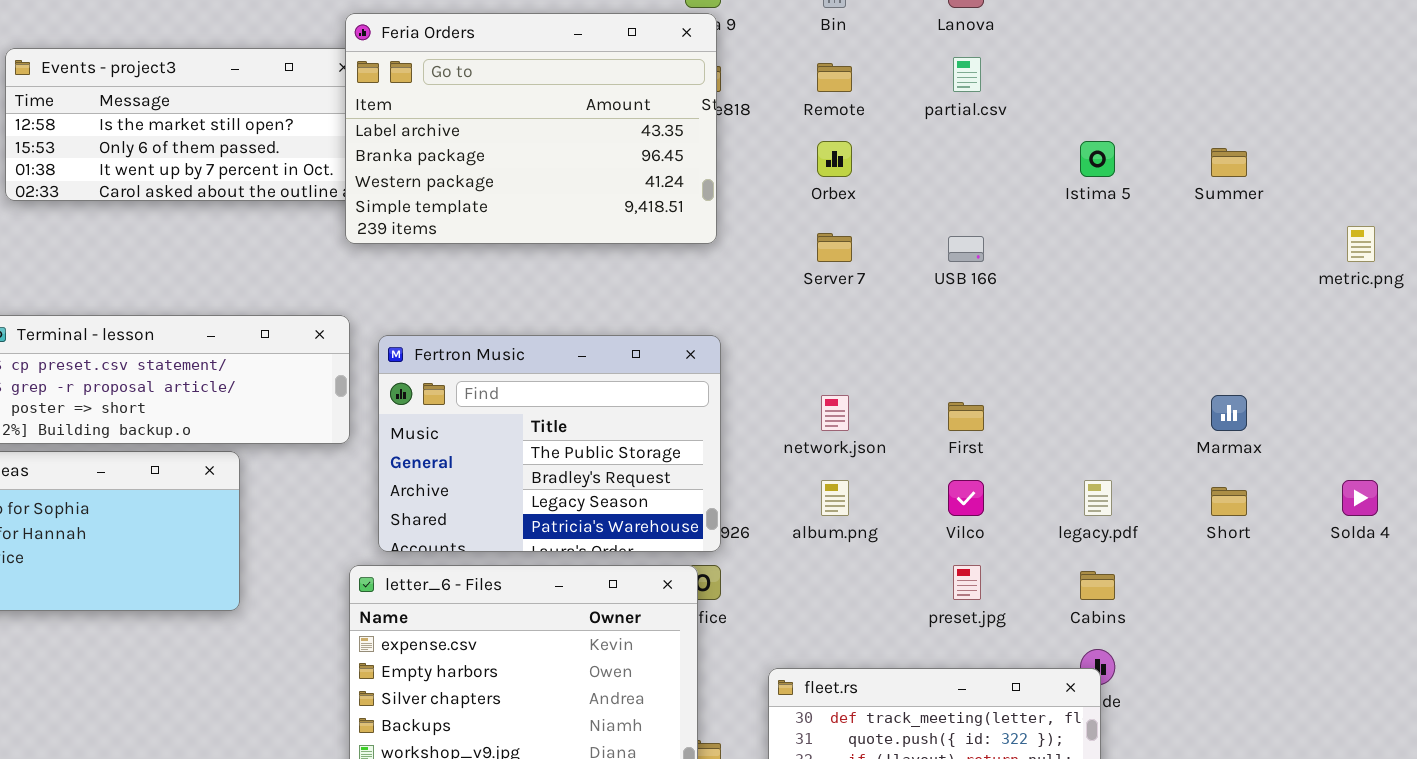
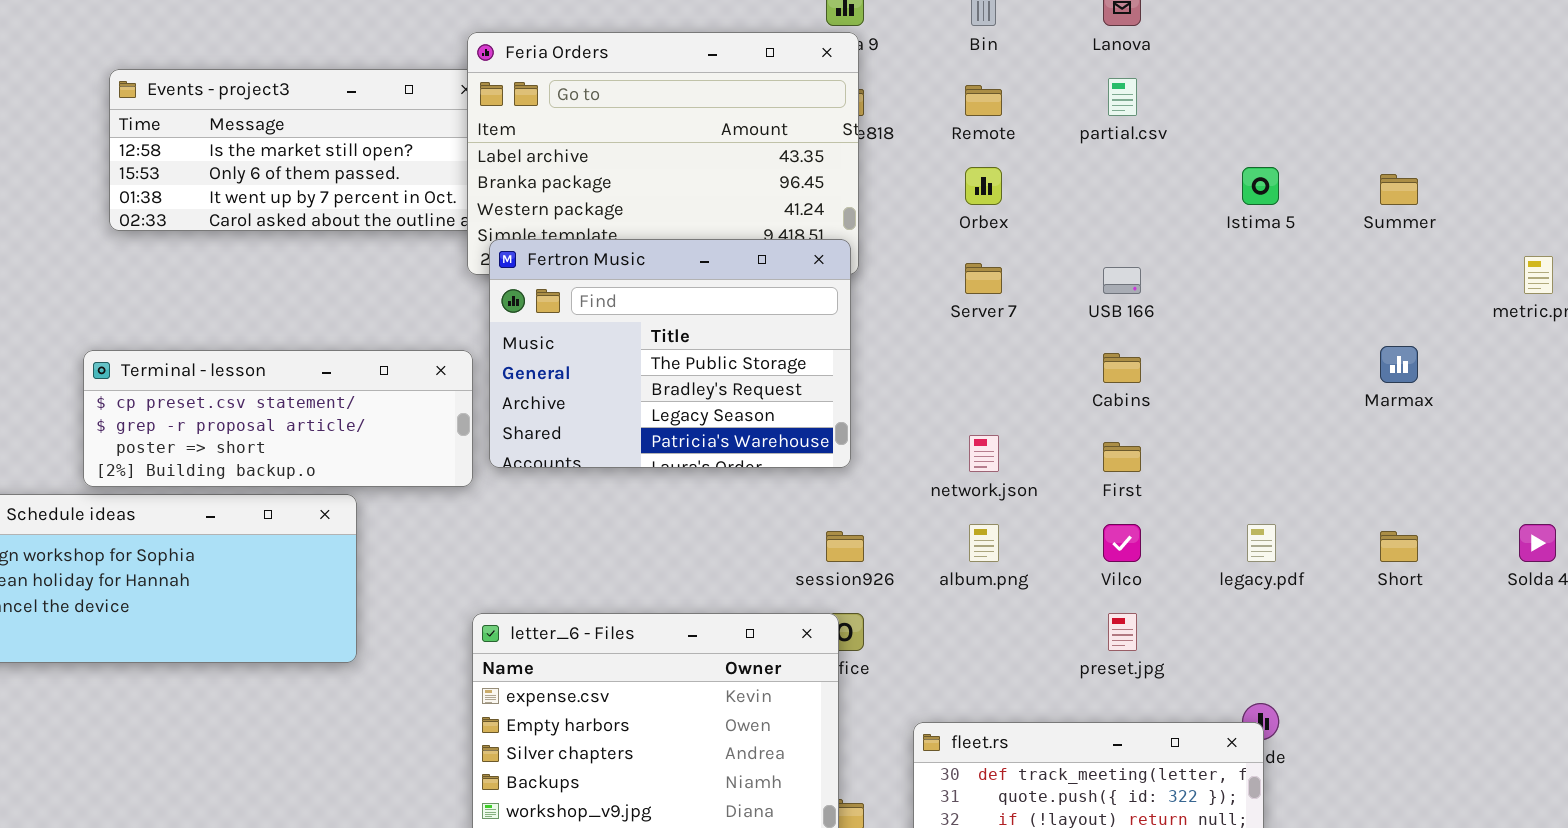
Fertron Music: [378,335,721,552] -> [489,239,851,468], moved
Marmax: [1211,395,1247,431] -> [1380,346,1418,383], moved
Cabins: [1080,571,1115,600] -> [1103,353,1141,383], moved

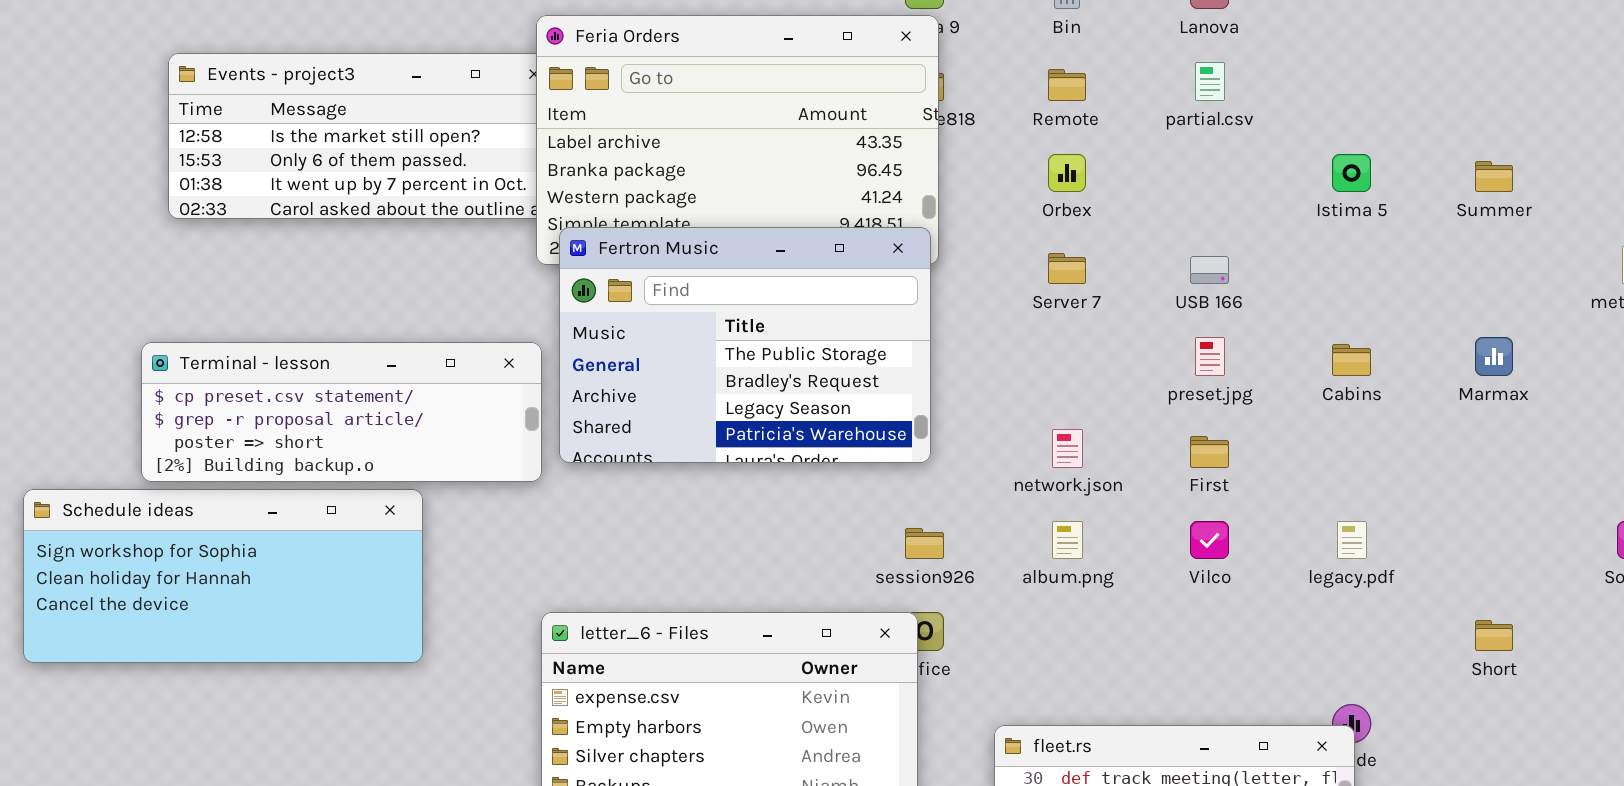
Cabins: [1103,353,1141,383] -> [1332,344,1371,376], moved
Short: [1380,531,1418,562] -> [1475,620,1513,651], moved
preset.jpg: [1108,613,1137,651] -> [1195,337,1225,376], moved

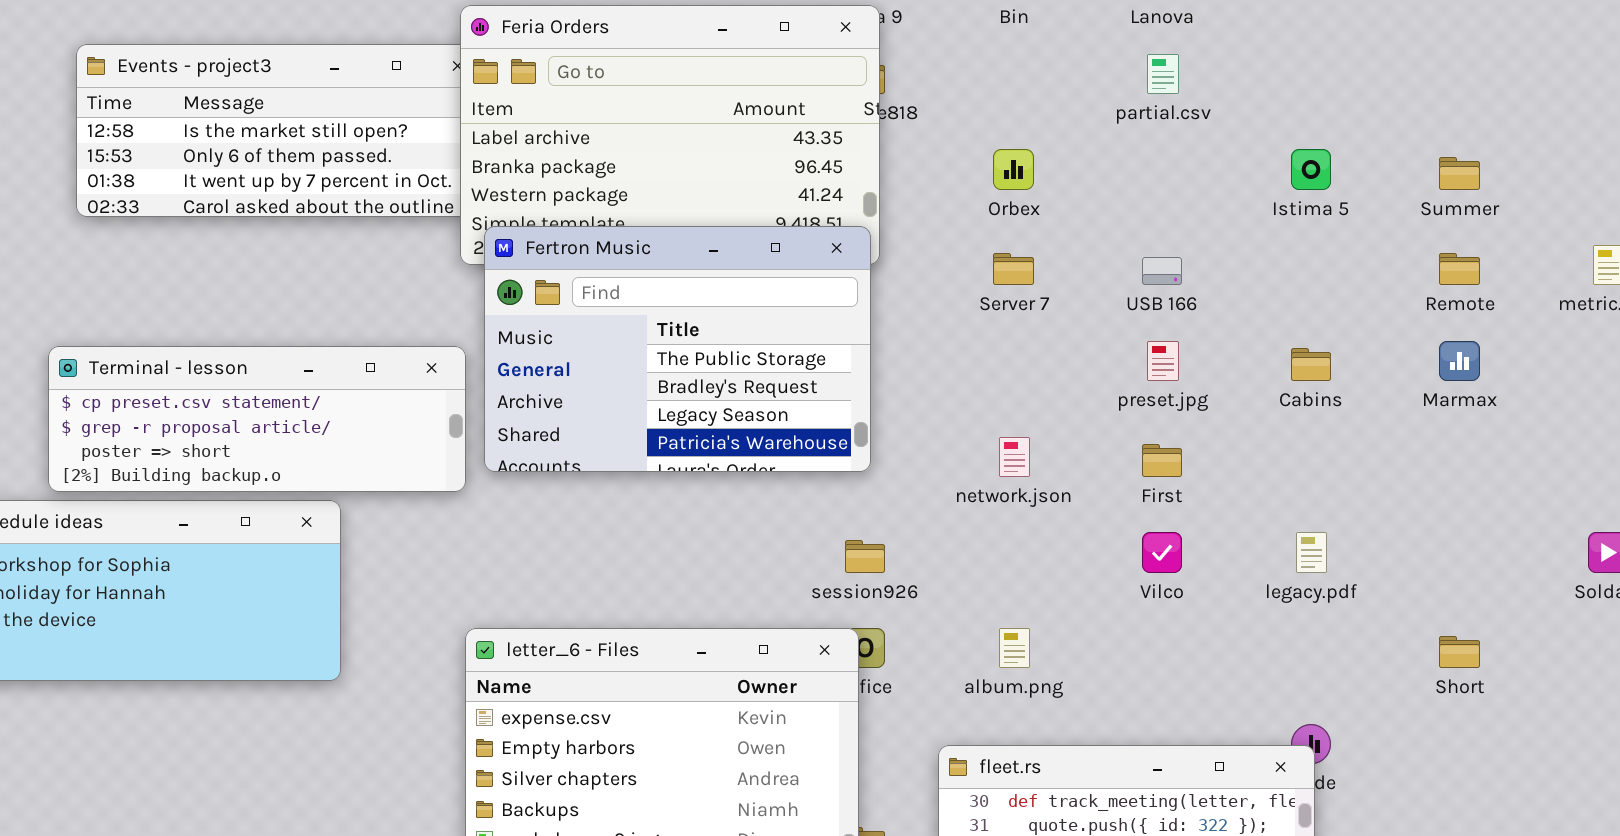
Remote: [1048,69,1086,101] -> [1439,253,1480,285], moved
album.png: [1052,521,1083,559] -> [999,628,1030,668], moved

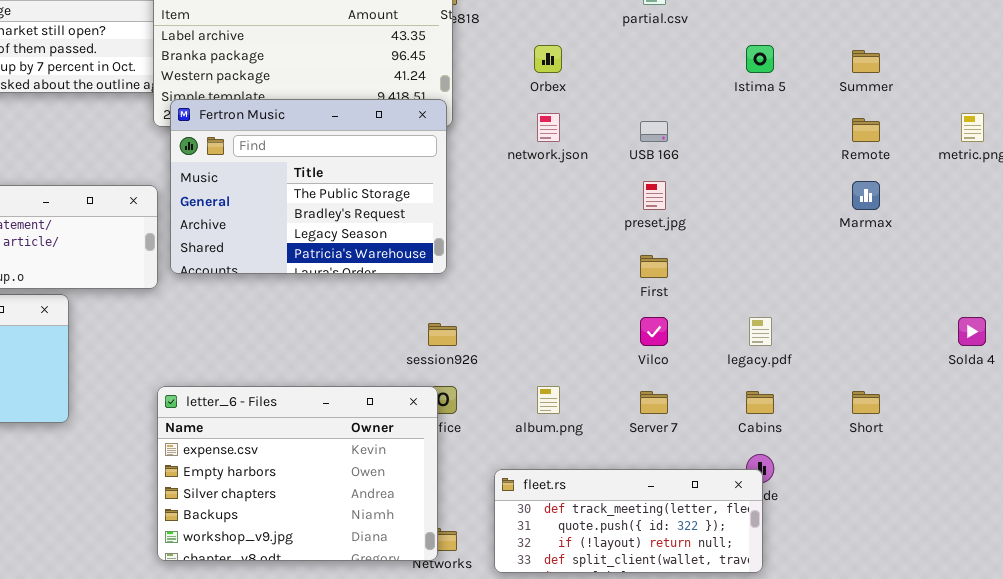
Server 7: [993,253,1034,285] -> [640,391,668,414], moved
Cabins: [1291,348,1331,381] -> [746,391,774,414], moved
network.json: [999,437,1030,477] -> [537,113,560,142], moved

